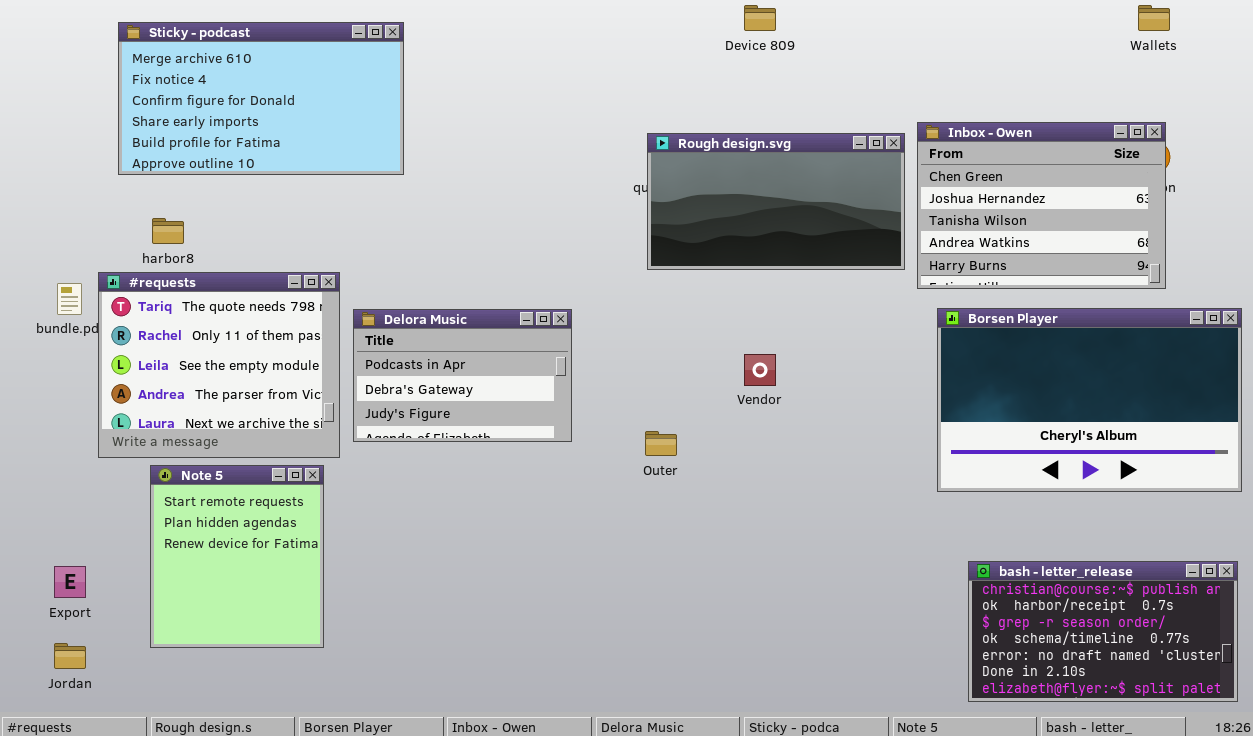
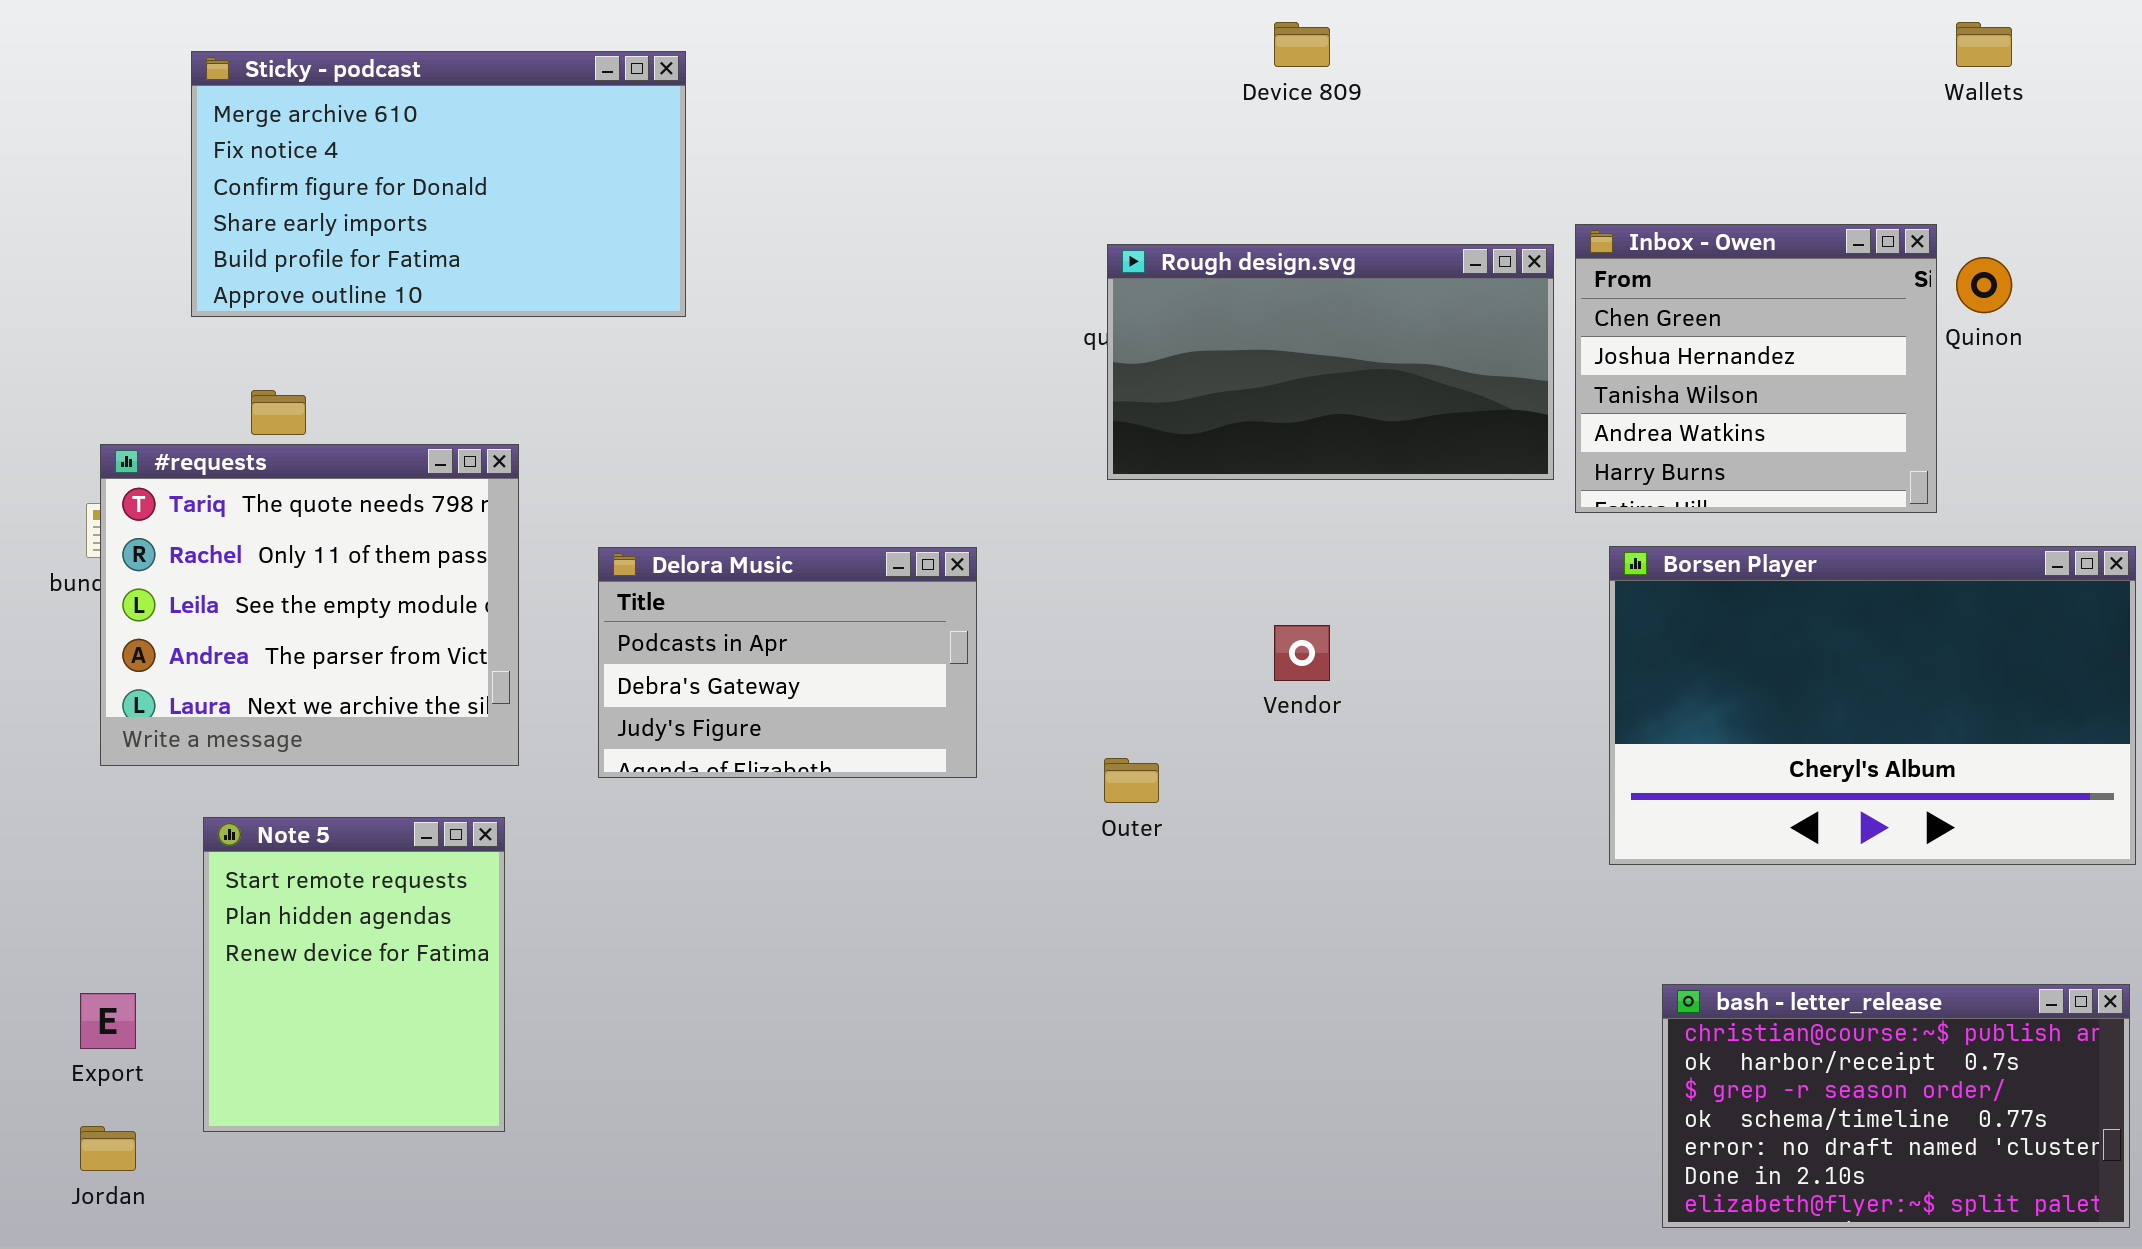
Inbox - Owen: [917,122,1166,289] -> [1575,224,1937,513], resized
#requests: [98,272,340,458] -> [100,444,519,766], moved
Note 5: [150,465,324,648] -> [203,817,505,1132], moved

